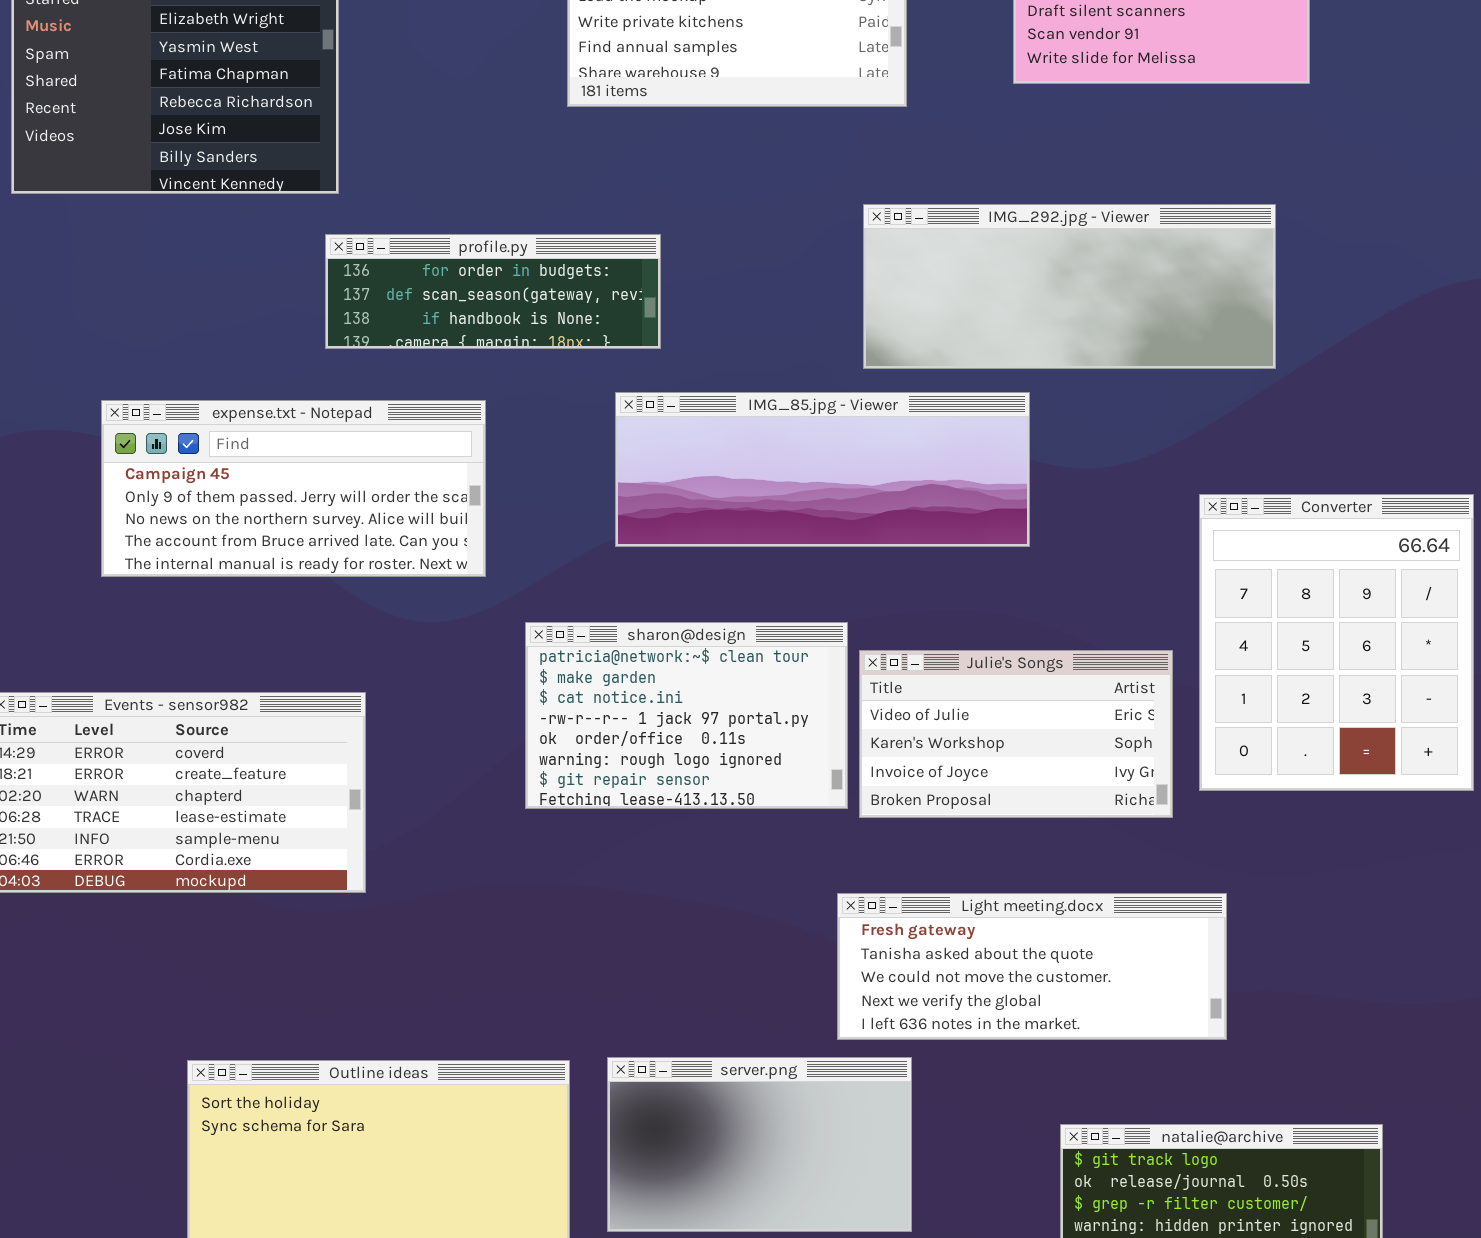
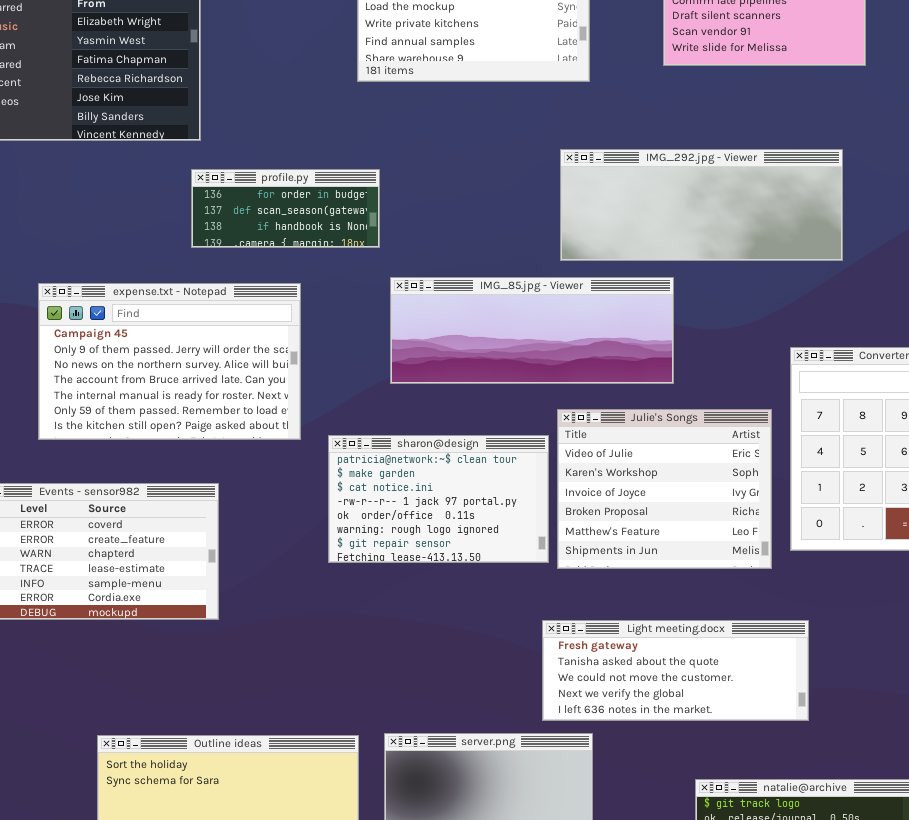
profile.py: [325,234,661,349] -> [191,169,380,248], resized
expense.txt - Notepad: [101,400,486,577] -> [38,283,301,440], resized
Julie's Songs: [859,650,1173,818] -> [557,409,772,569], resized

